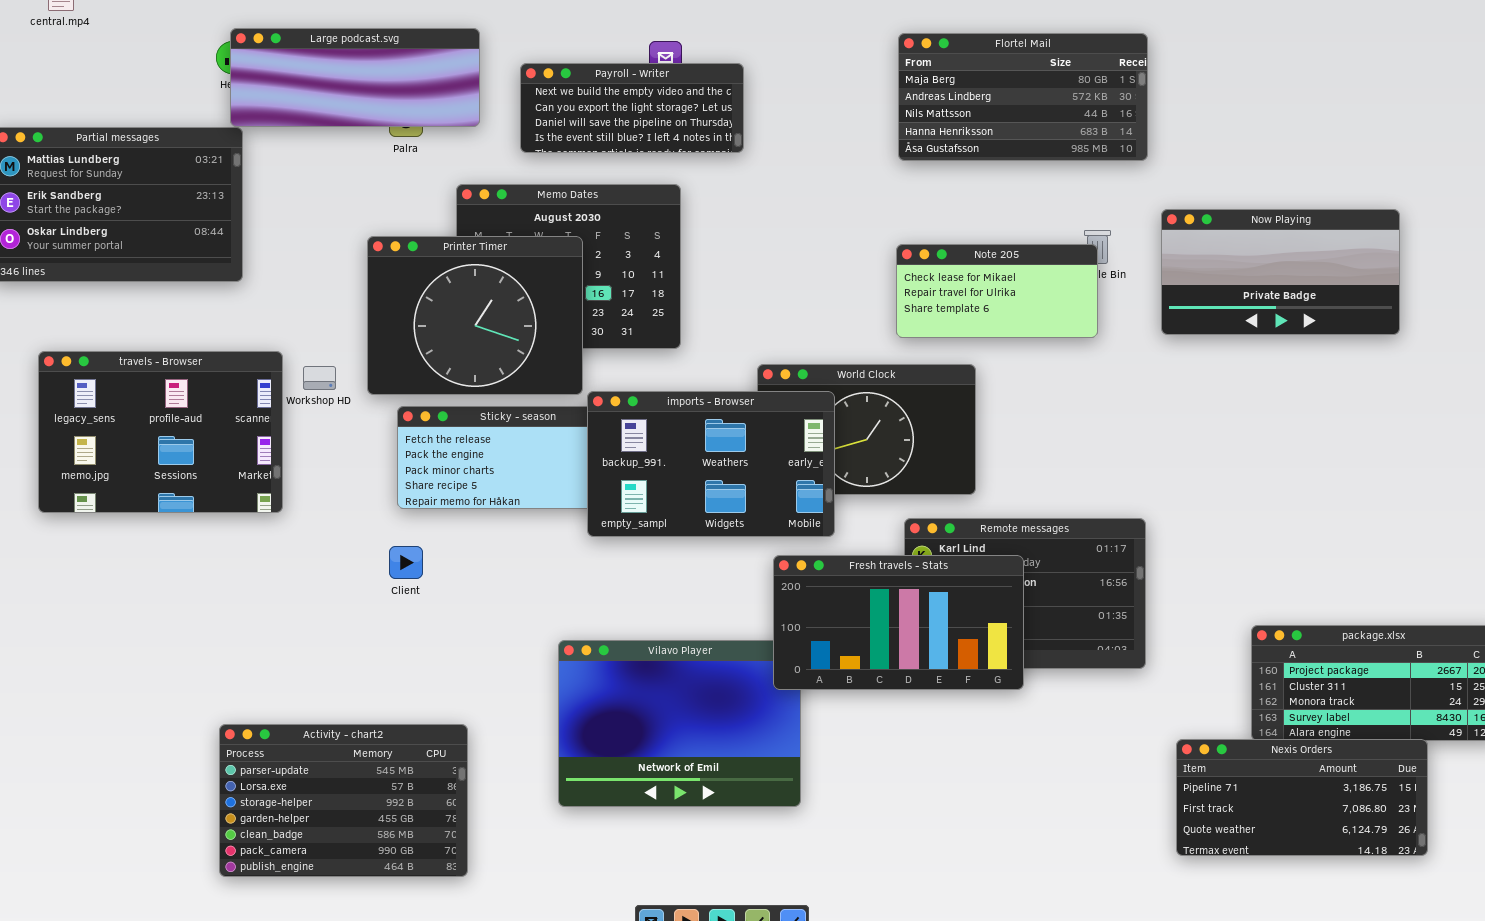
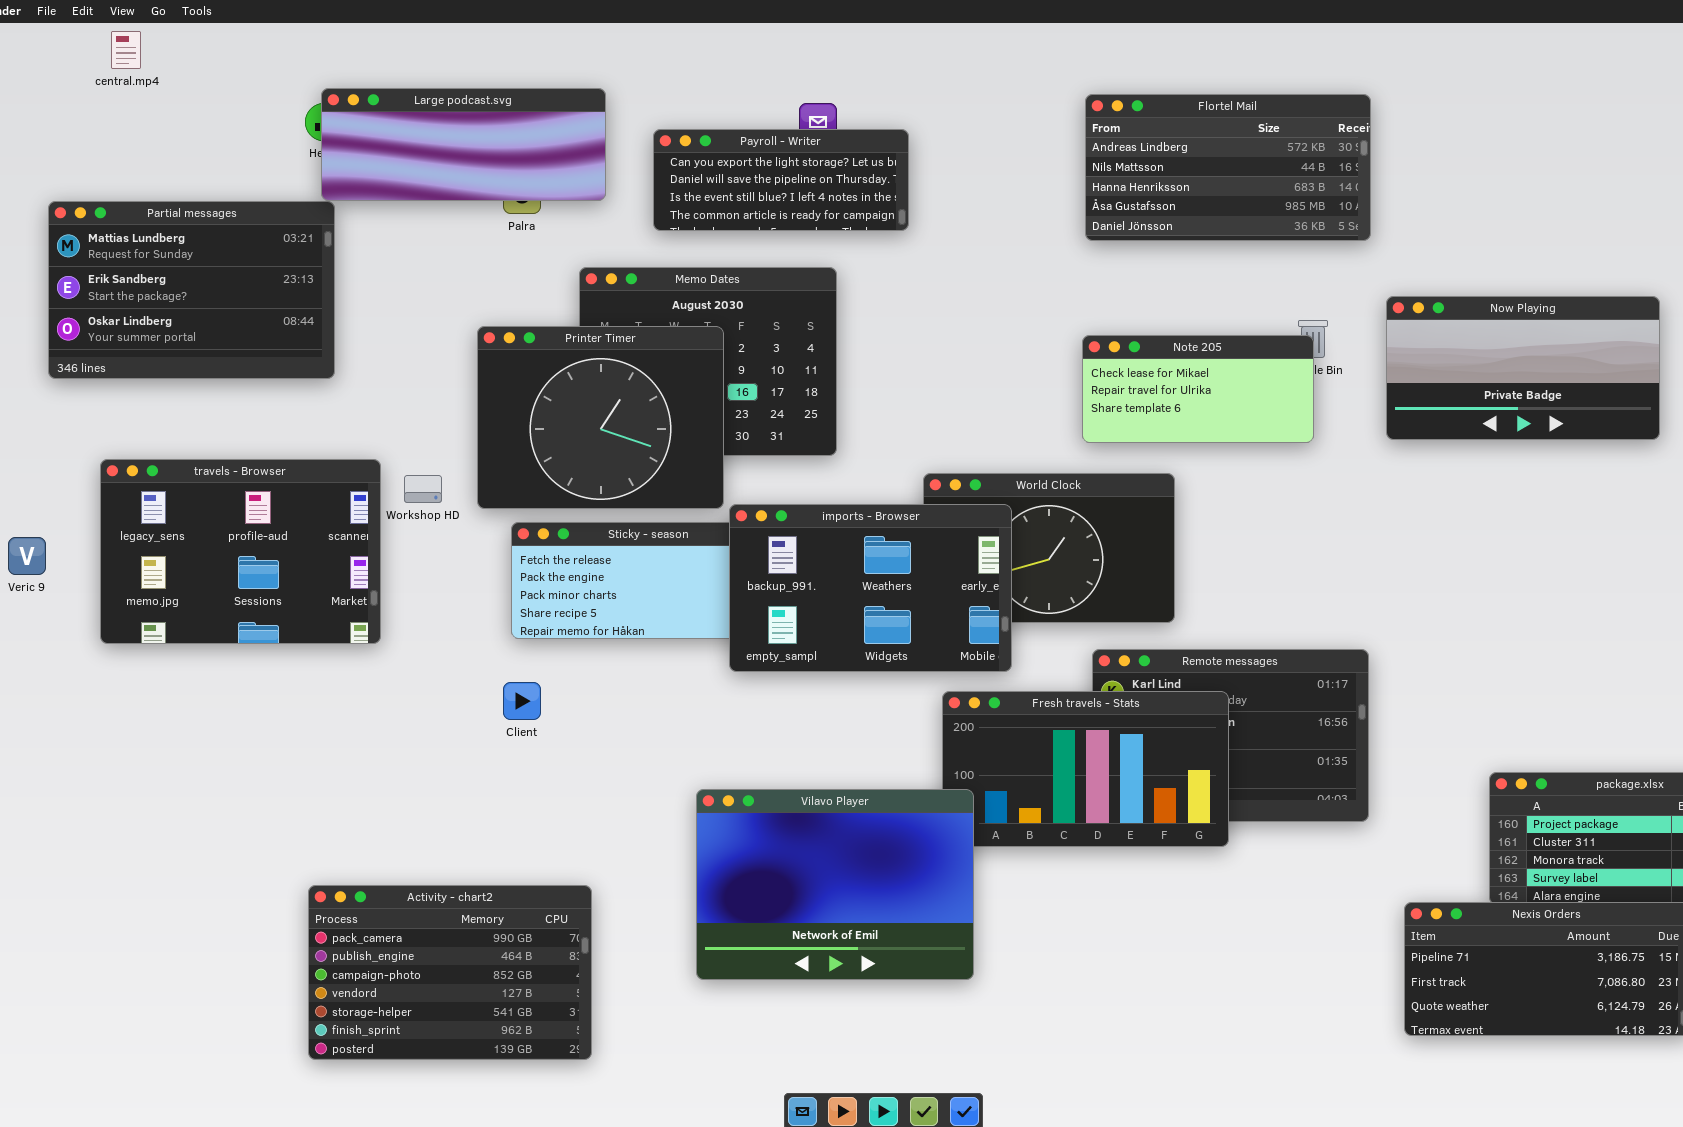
Flortel Mail: [898,33,1148,161] -> [1085,94,1371,241], scrolled down 1 row
Payroll - Writer: [520,63,744,153] -> [653,129,909,231], scrolled down 1 row
Vilavo Player: [558,640,801,807] -> [696,789,974,980], raised
Activity - chart2: [219,724,468,877] -> [308,885,592,1060], scrolled down 5 rows

